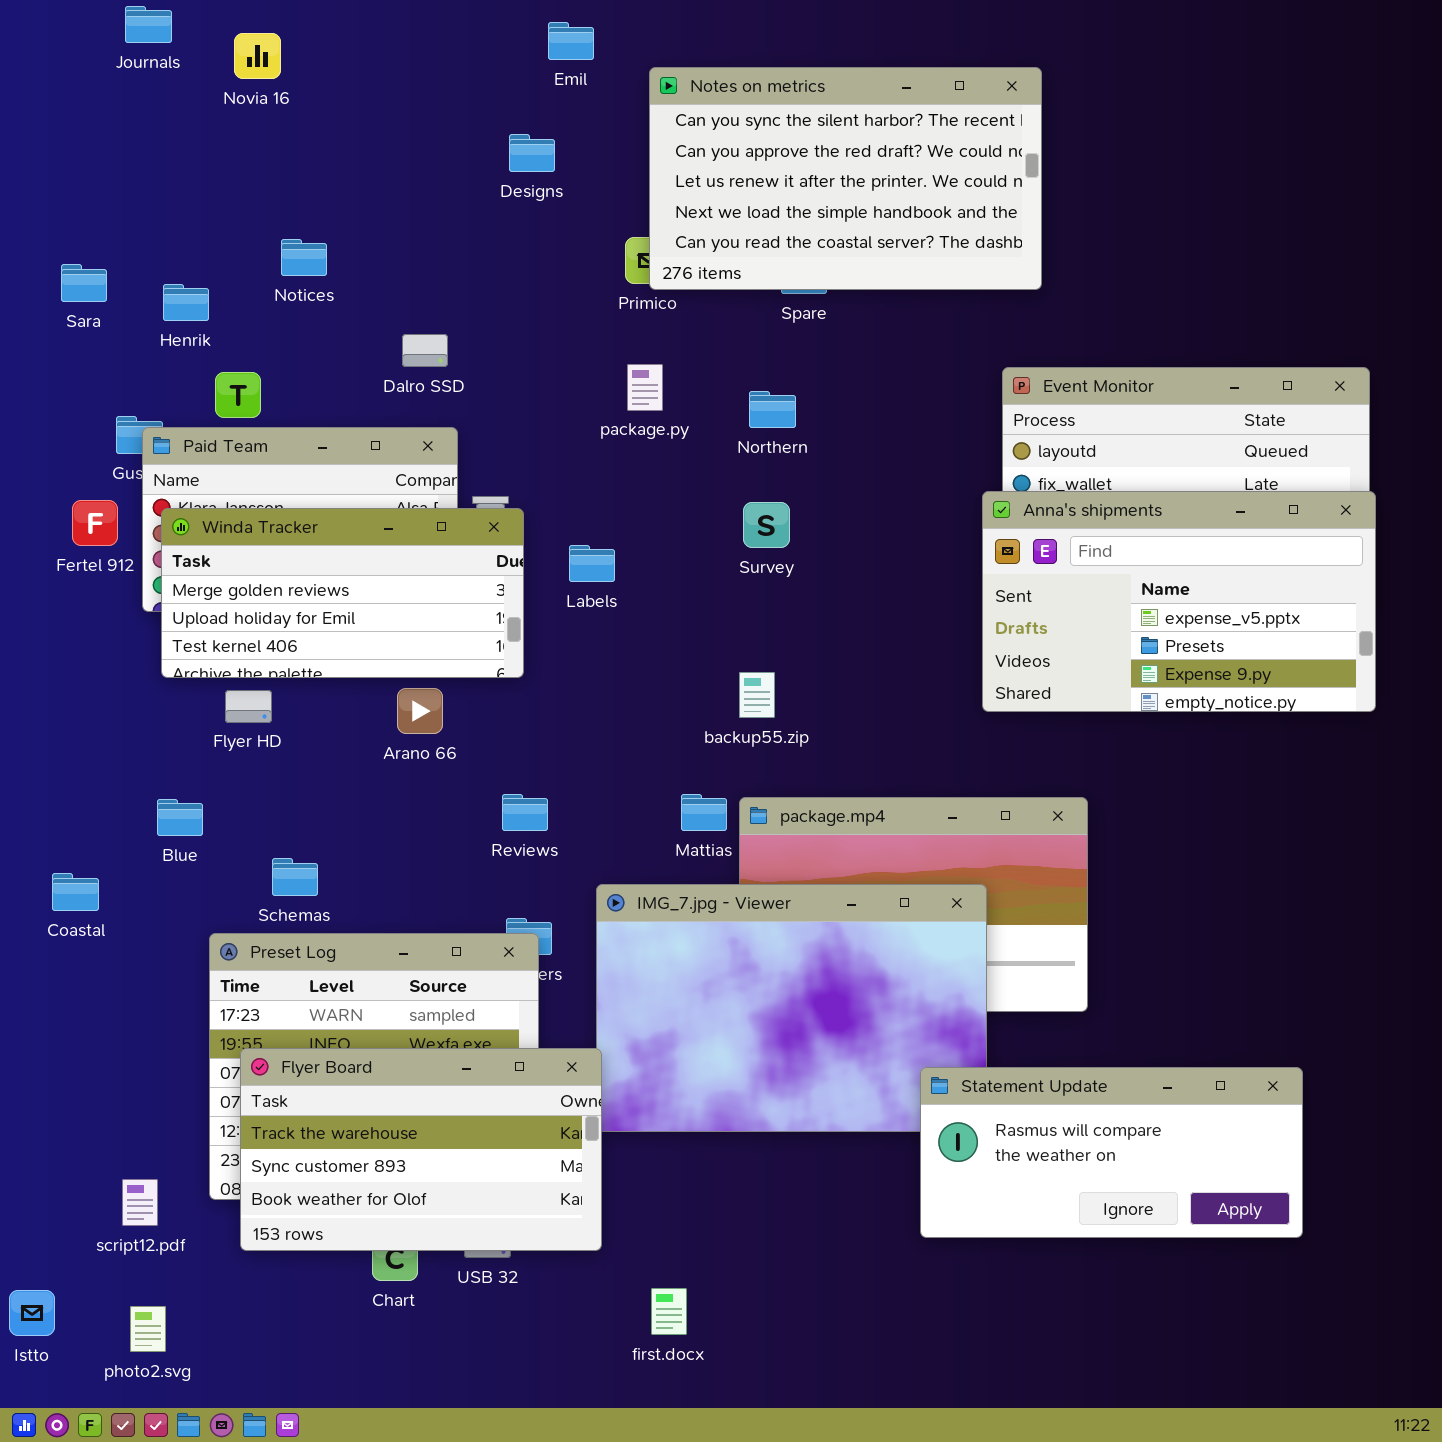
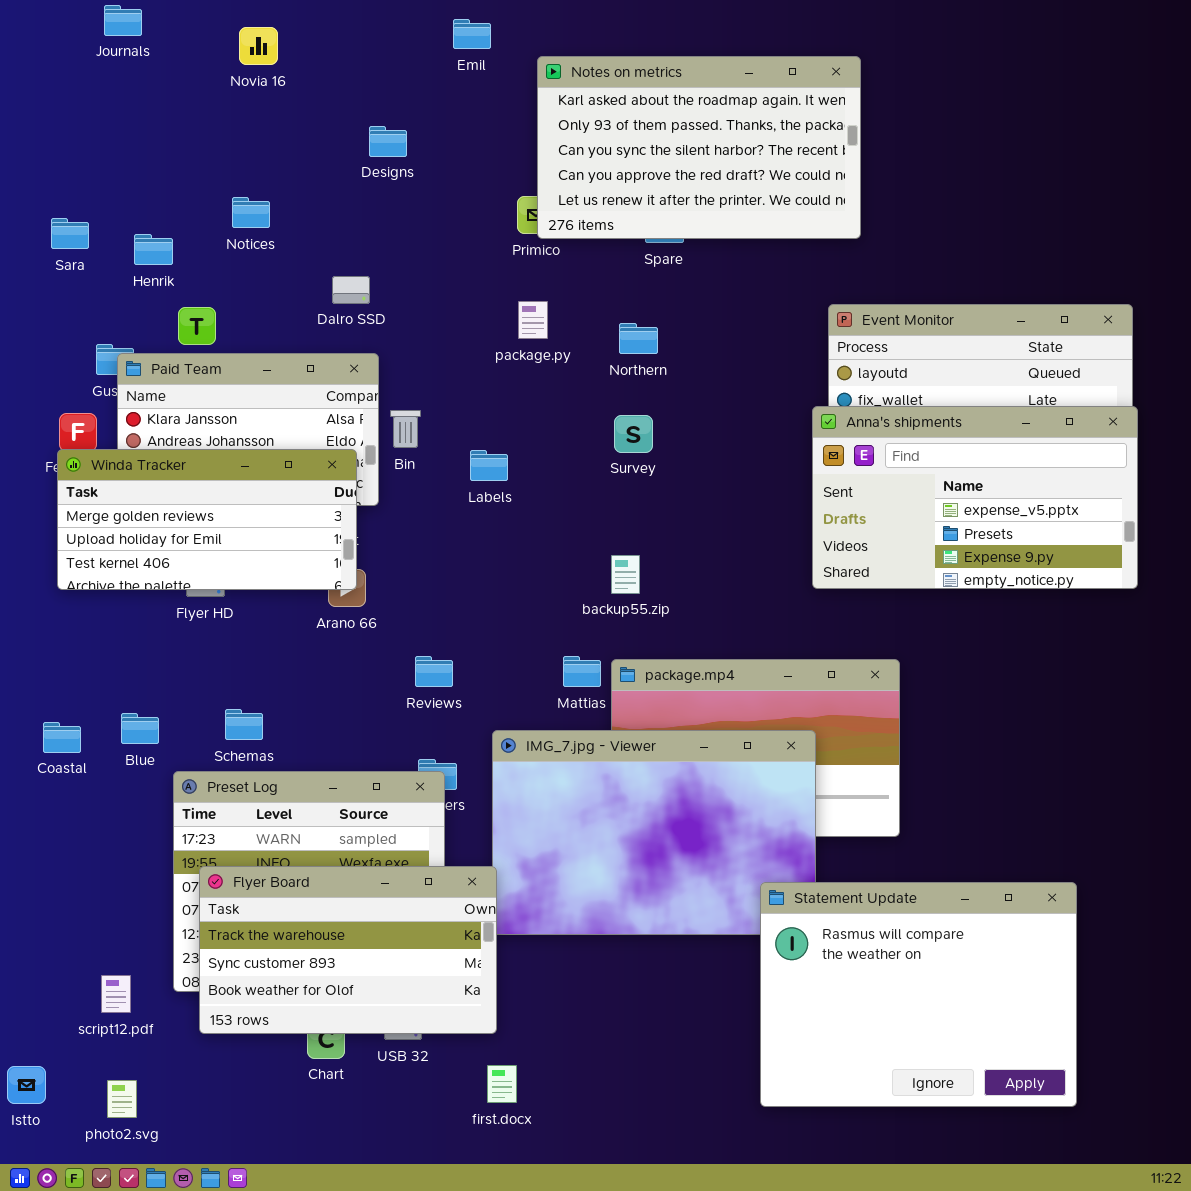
Novia 16: [234,33,281,79] -> [239,27,278,65], moved
Notes on metrics: [649,67,1042,290] -> [537,56,861,239], scrolled up 2 rows
Designs: [509,134,555,172] -> [369,126,407,157], moved
Winda Tracker: [161,508,524,678] -> [57,449,357,590], moved
Blue: [157,799,203,836] -> [121,713,159,744], moved
Statement Update: [920,1067,1303,1238] -> [760,882,1077,1107], resized
first.docx: [651,1288,687,1335] -> [487,1065,517,1103], moved

